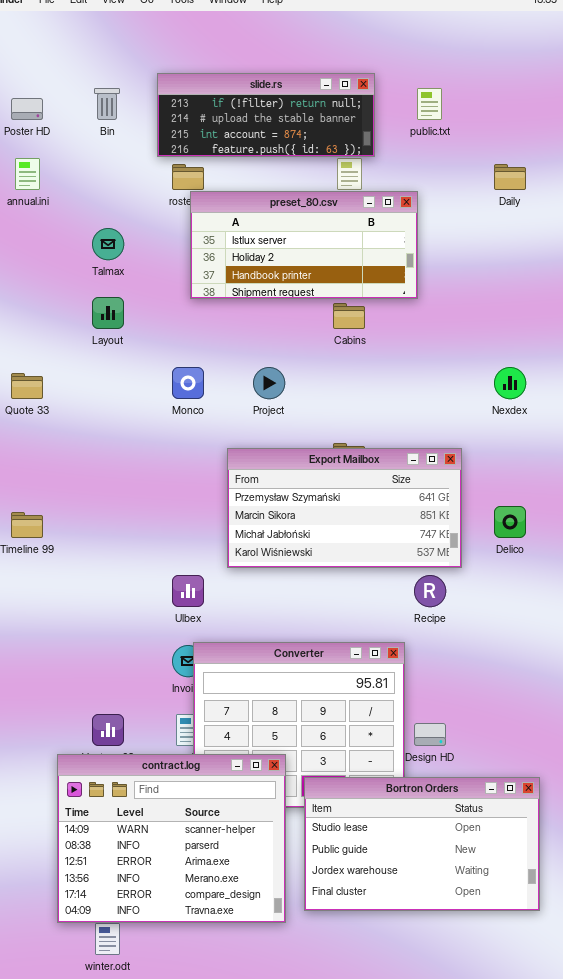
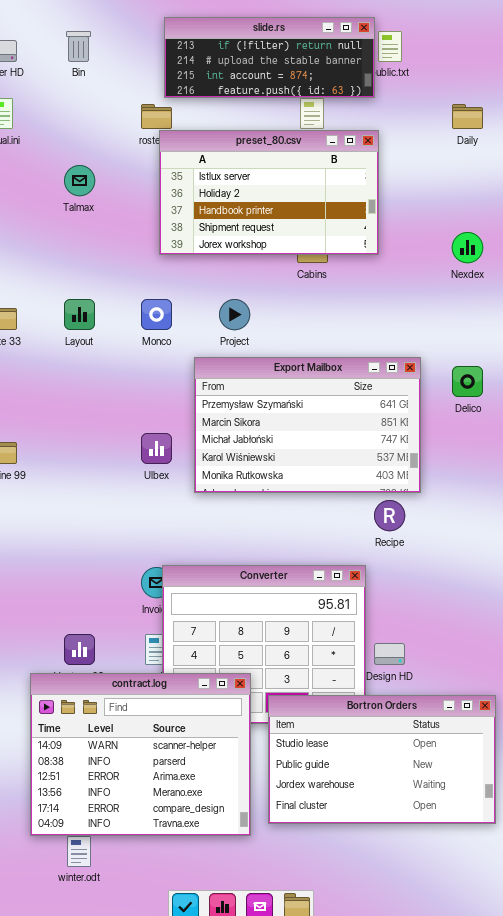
slide.rs: [157,73,375,157] -> [164,17,375,98], moved
preset_80.csv: [190,191,418,299] -> [159,130,379,255], resized
Layout: [92,297,124,329] -> [64,299,95,330], moved
Nexdex: [494,367,526,399] -> [452,232,483,263], moved
Export Mailbox: [227,448,462,568] -> [194,357,421,493], resized
Delico: [494,506,526,538] -> [452,366,483,397], moved
Ulbex: [172,575,204,607] -> [141,433,172,464], moved

